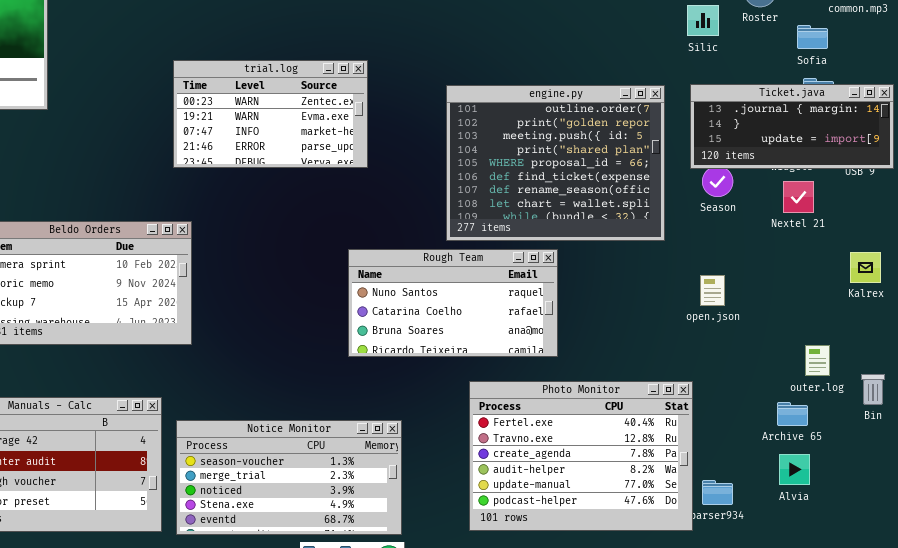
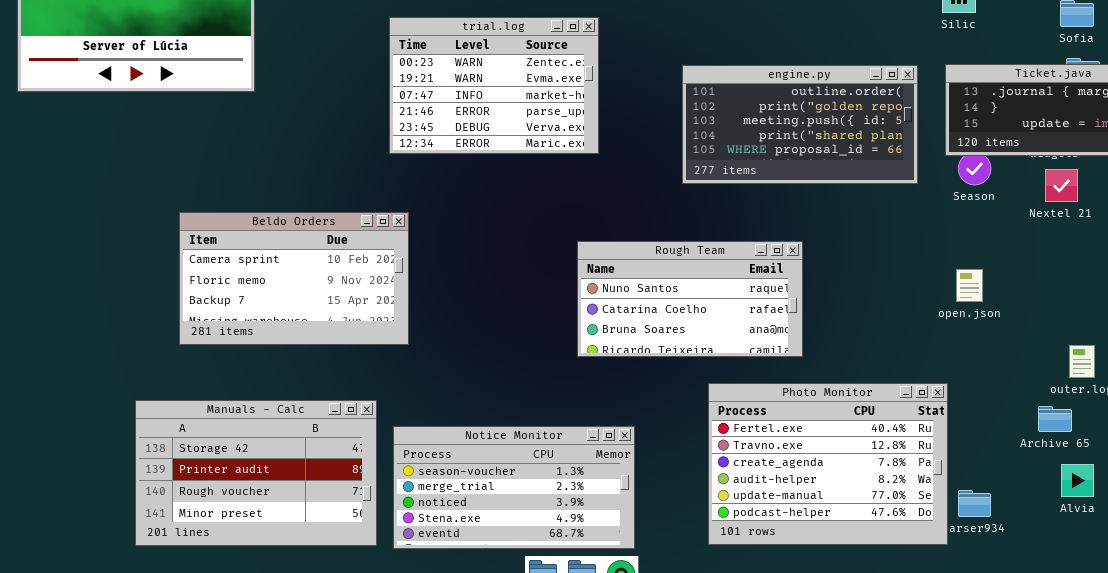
trial.log: [173,60,368,168] -> [389,17,599,154], resized
engine.py: [446,85,665,241] -> [682,65,918,184], resized
Alvia: [779,454,810,485] -> [1061,464,1094,497], moved

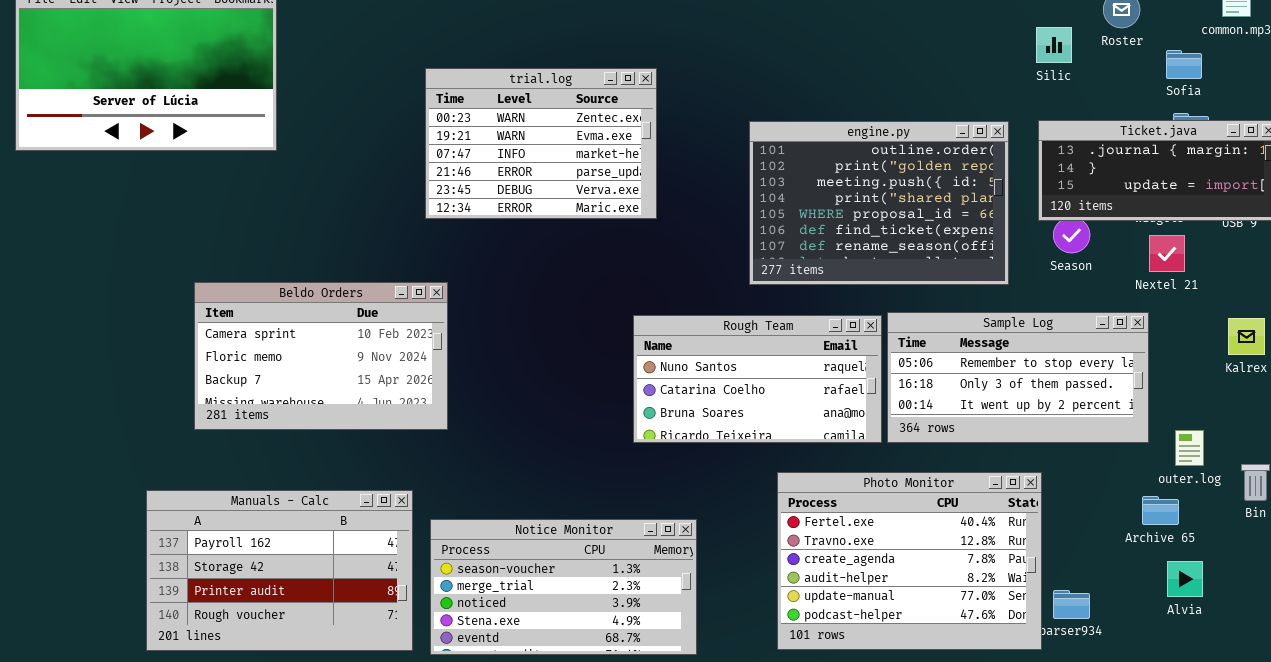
engine.py: [682,65,918,184] -> [749,121,1009,285], resized
Sample Log: none -> [887,312,1149,443], opened
Manuals - Calc: [135,400,377,546] -> [146,490,413,651], scrolled up 1 row

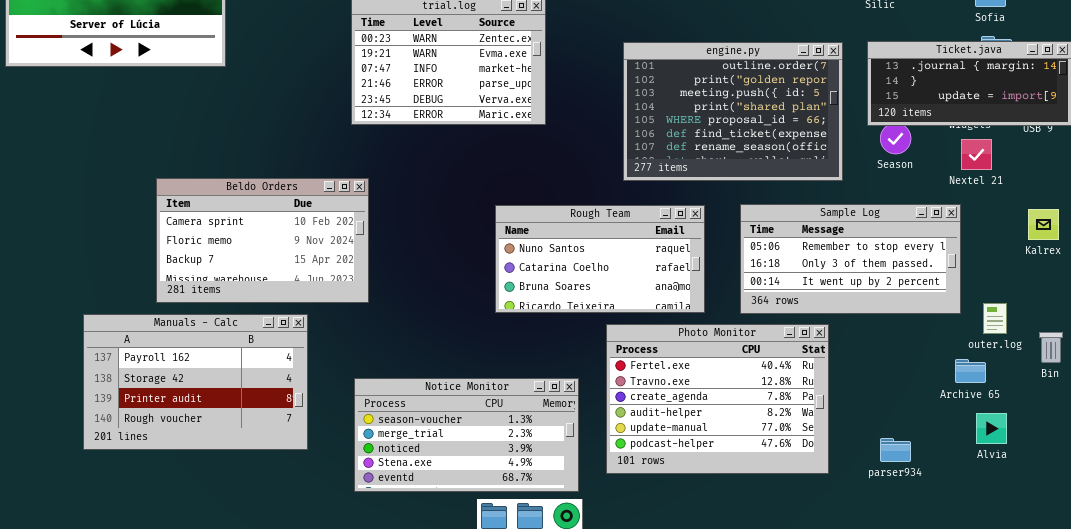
Rough Team: [633,315,882,443] -> [495,205,705,313], moved
Photo Monitor: [777,472,1042,650] -> [606,324,829,474], moved
Manuals - Calc: [146,490,413,651] -> [83,314,308,450], moved

